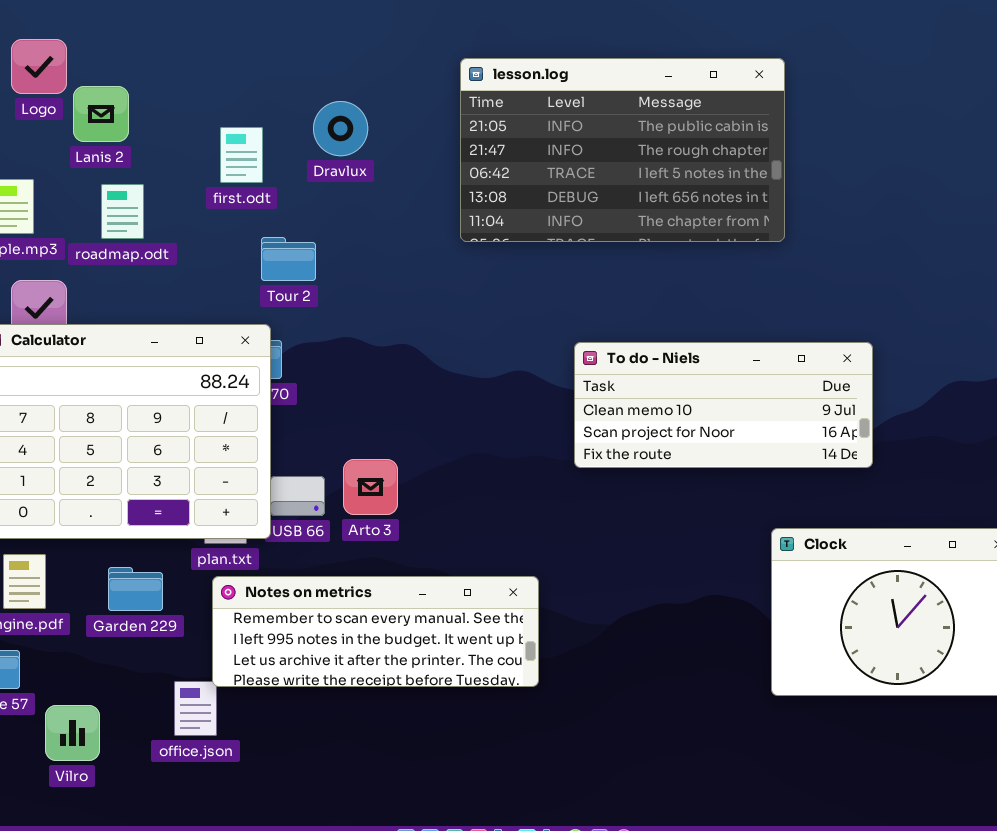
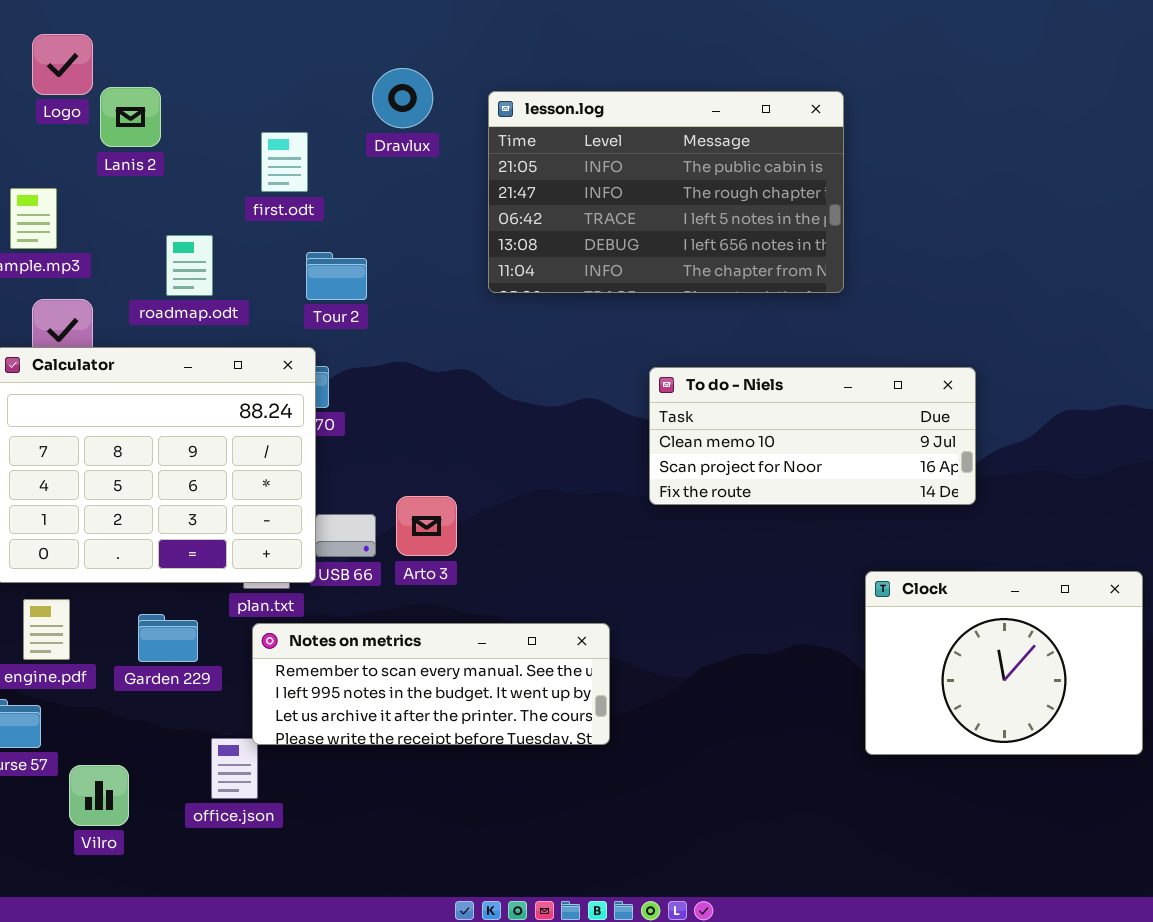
lesson.log: [460,58,785,242] -> [488,91,844,293], moved
Dravlux: [313,101,368,156] -> [372,68,433,128], moved
roadmap.odt: [101,184,144,239] -> [166,235,213,296], moved

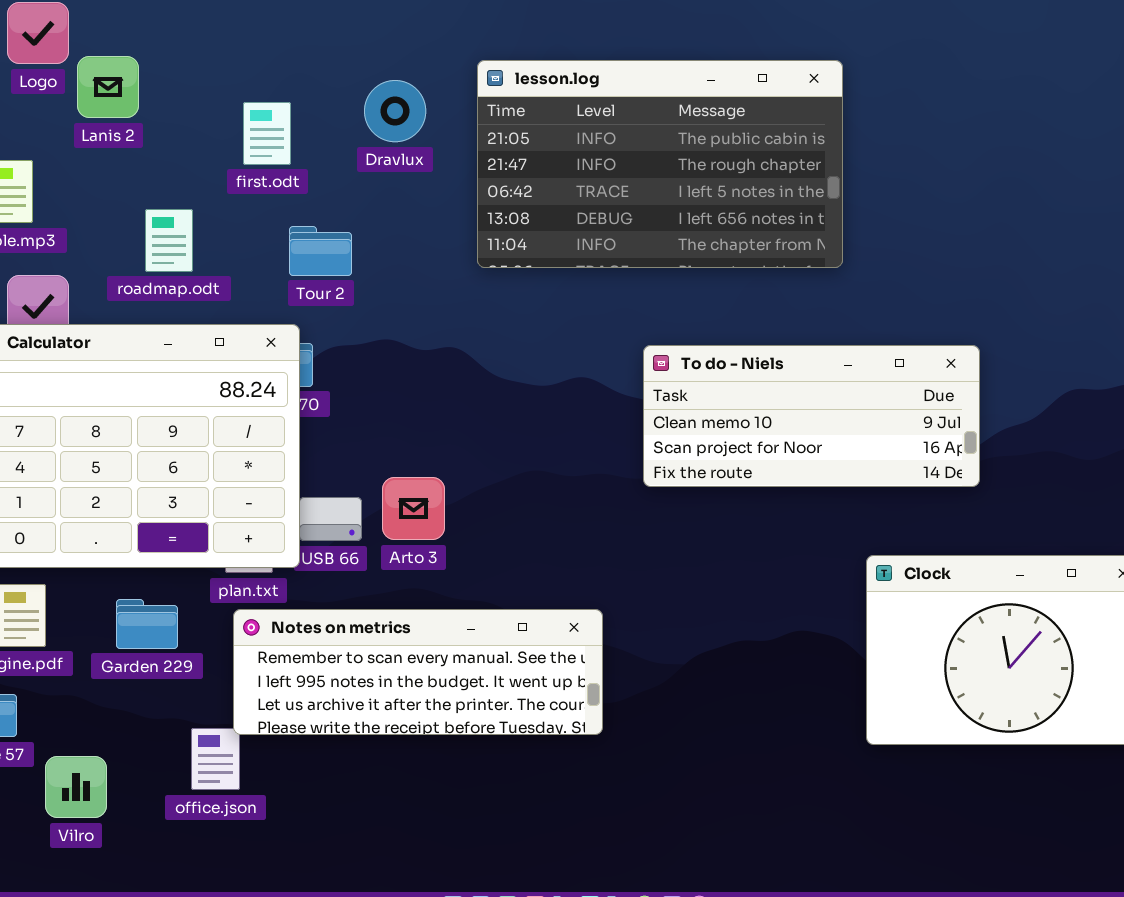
Dravlux: [372,68,433,128] -> [364,80,426,142], moved

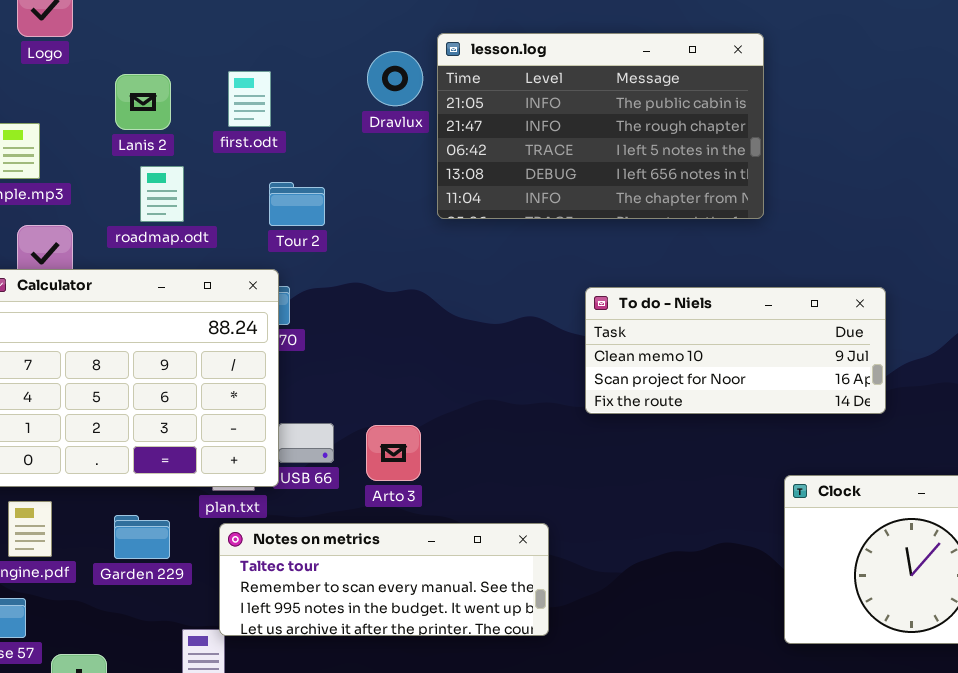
Lanis 2: [77,56,139,118] -> [115,74,171,130], moved
Dravlux: [364,80,426,142] -> [367,51,423,106], moved
Arto 3: [382,477,445,540] -> [366,425,421,481], moved
Notes on metrics: [233,609,603,735] -> [219,523,549,636], scrolled up 1 row

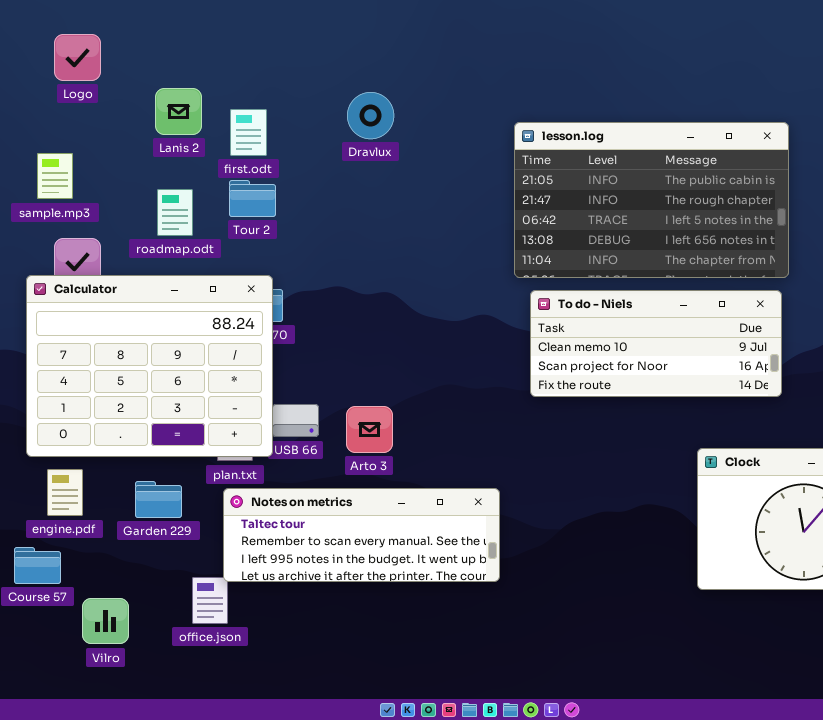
lesson.log: [437,33,764,219] -> [514,122,789,278], moved
Lanis 2: [115,74,171,130] -> [155,88,202,135], moved
Tour 2: [269,182,325,226] -> [229,180,276,217], moved

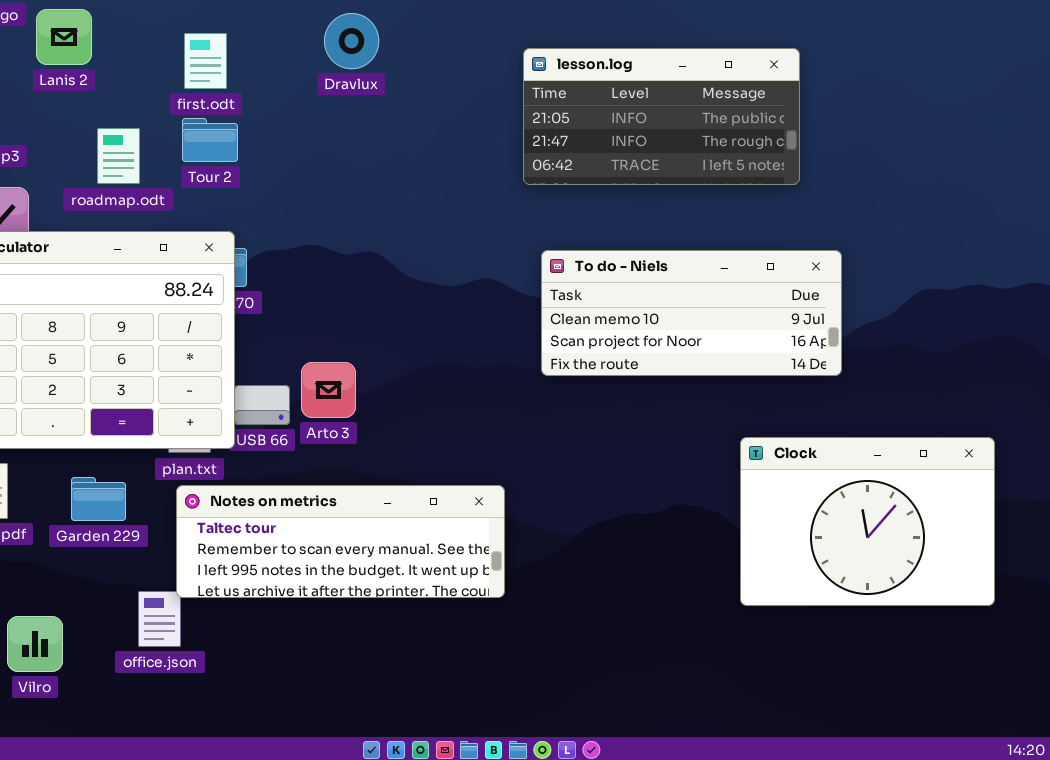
Lanis 2: [155,88,202,135] -> [36,9,92,65], moved
lesson.log: [514,122,789,278] -> [523,48,800,185], resized
Arto 3: [346,406,393,453] -> [301,362,356,418], moved

